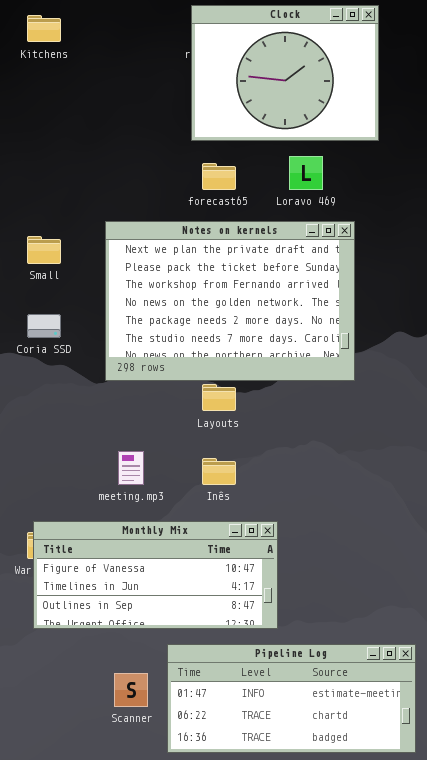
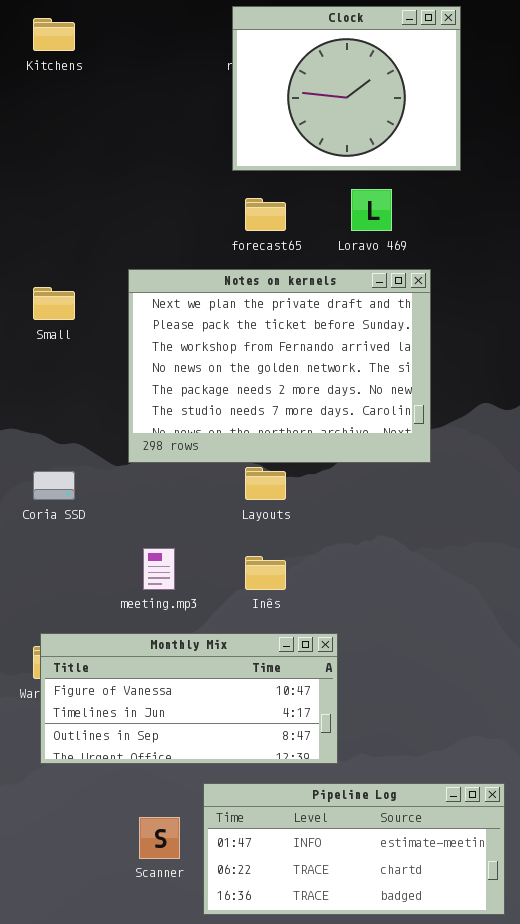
Coria SSD: [27,314,61,338] -> [33,471,75,500], moved

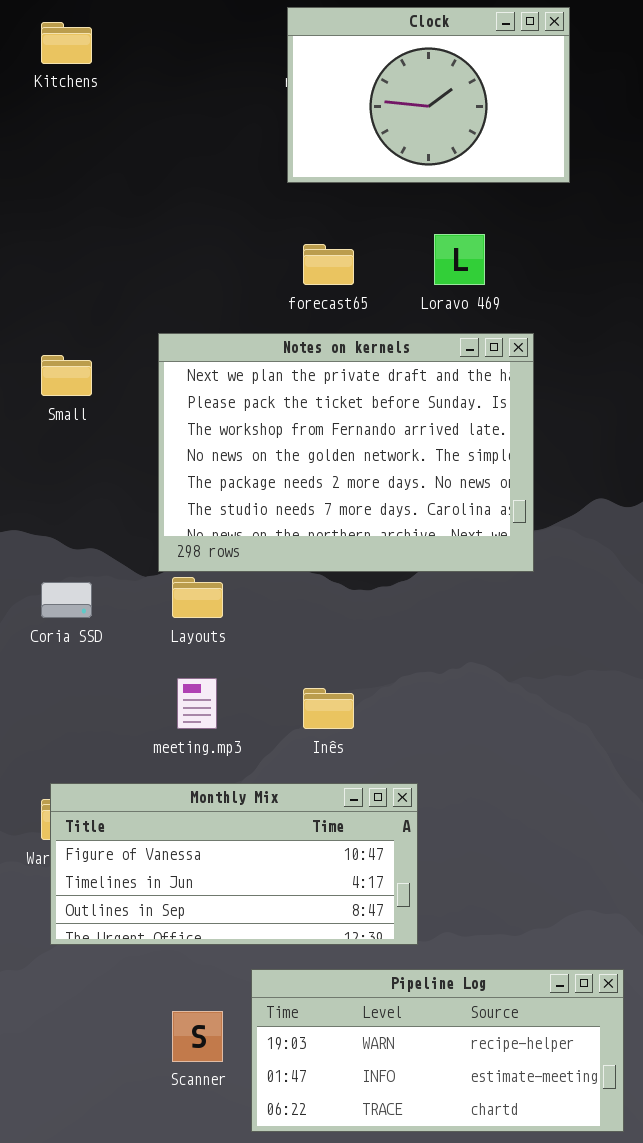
Clock: [232,6,461,171] -> [287,7,570,183], resized
Layouts: [245,467,286,500] -> [172,577,223,618], moved
Pipeline Log: [203,783,505,915] -> [251,969,624,1132], scrolled up 1 row

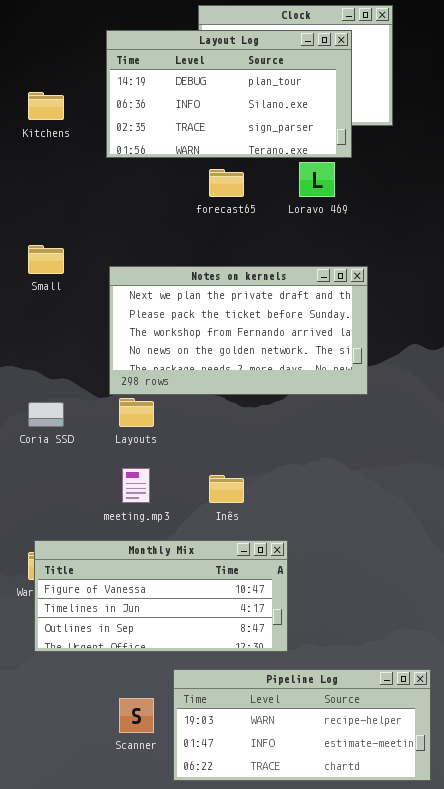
Kitchens: [41,22,92,64] -> [28,92,64,120], moved
Layout Log: none -> [106,30,352,158], opened
Notes on kernels: [158,333,534,572] -> [109,266,368,395], resized

